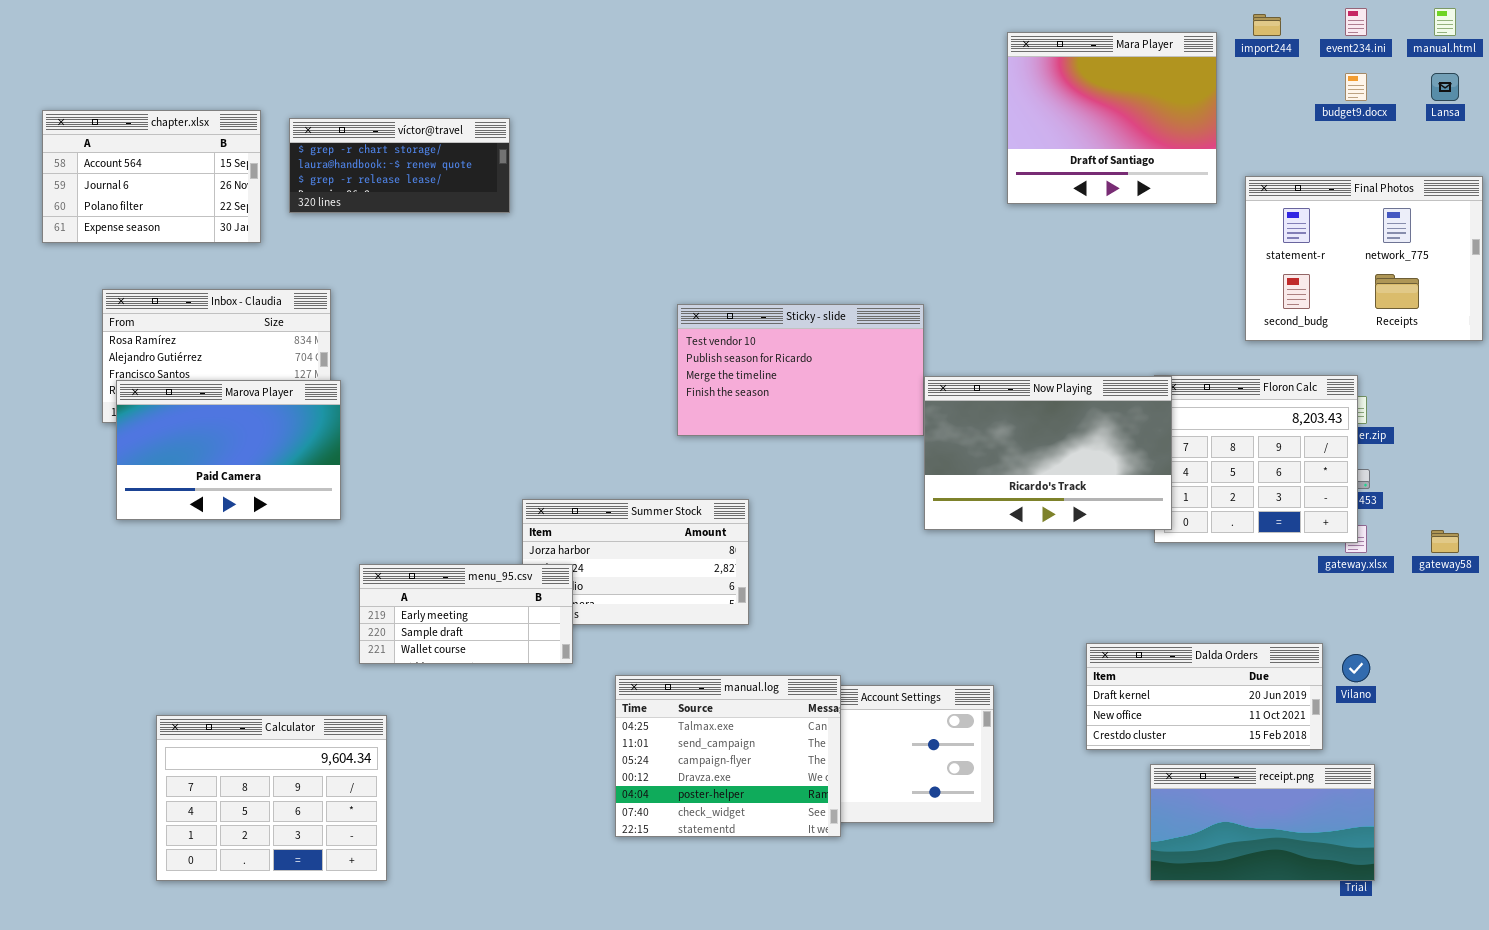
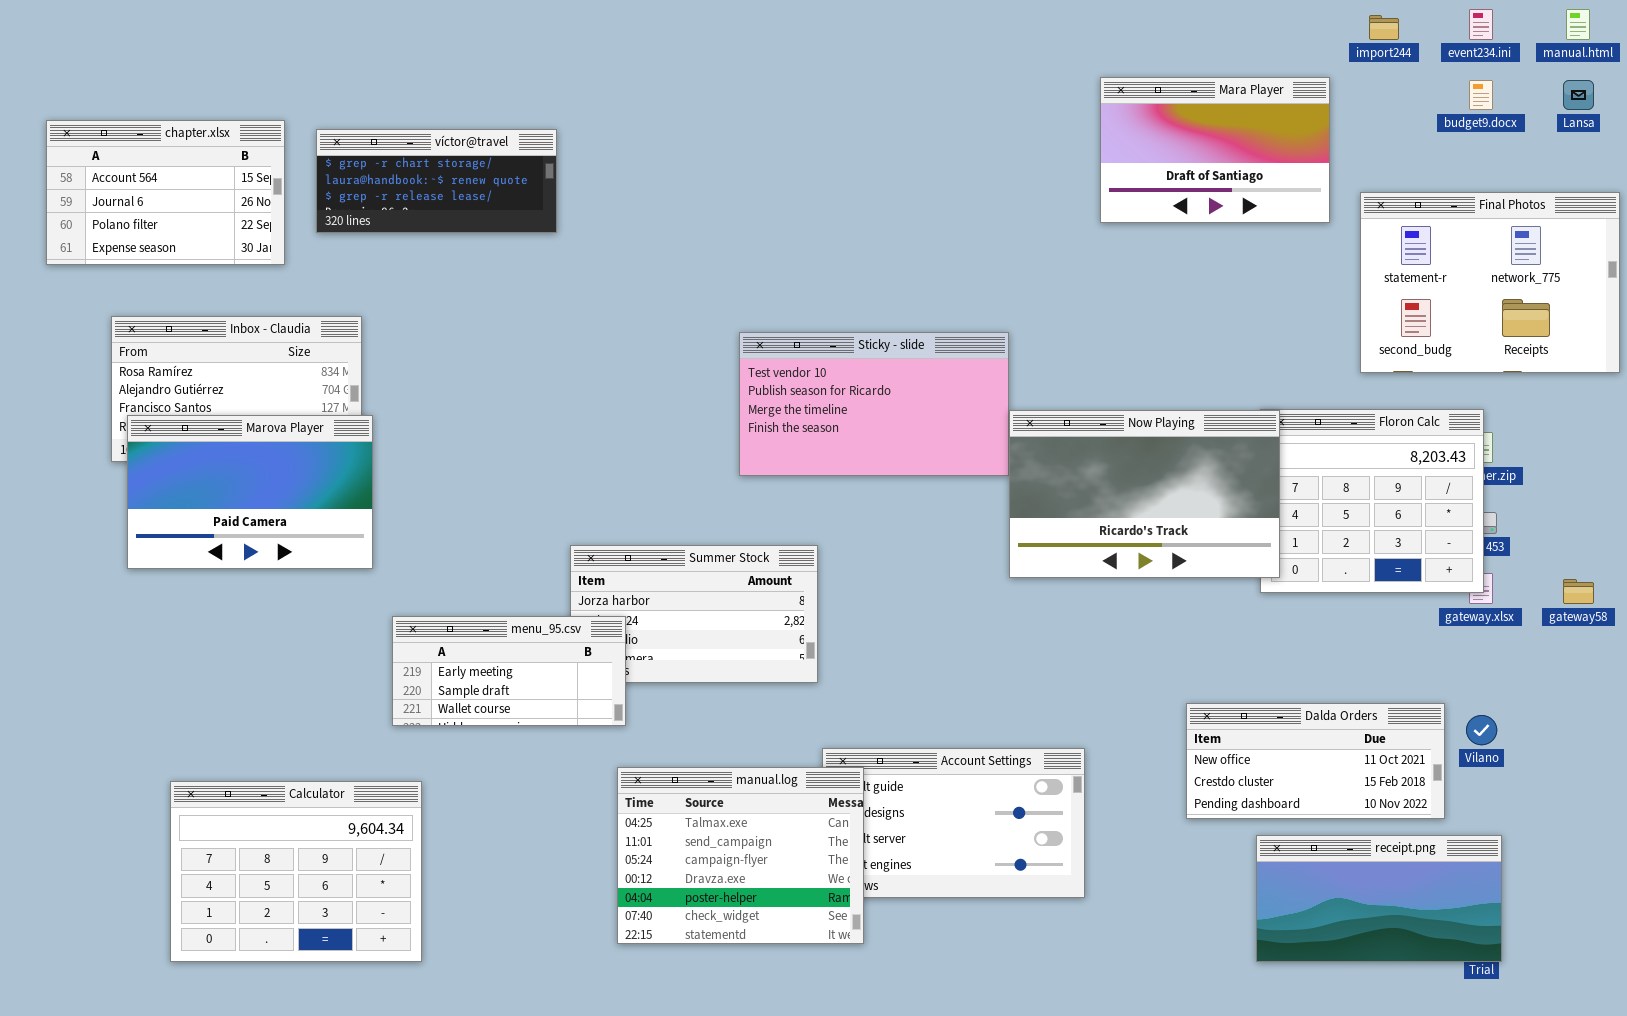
Mara Player: [1007,32,1217,204] -> [1100,77,1330,223], resized
Dalda Orders: [1086,643,1323,750] -> [1186,703,1445,819], scrolled down 1 row
manual.log: [615,675,841,837] -> [617,767,864,944], moved

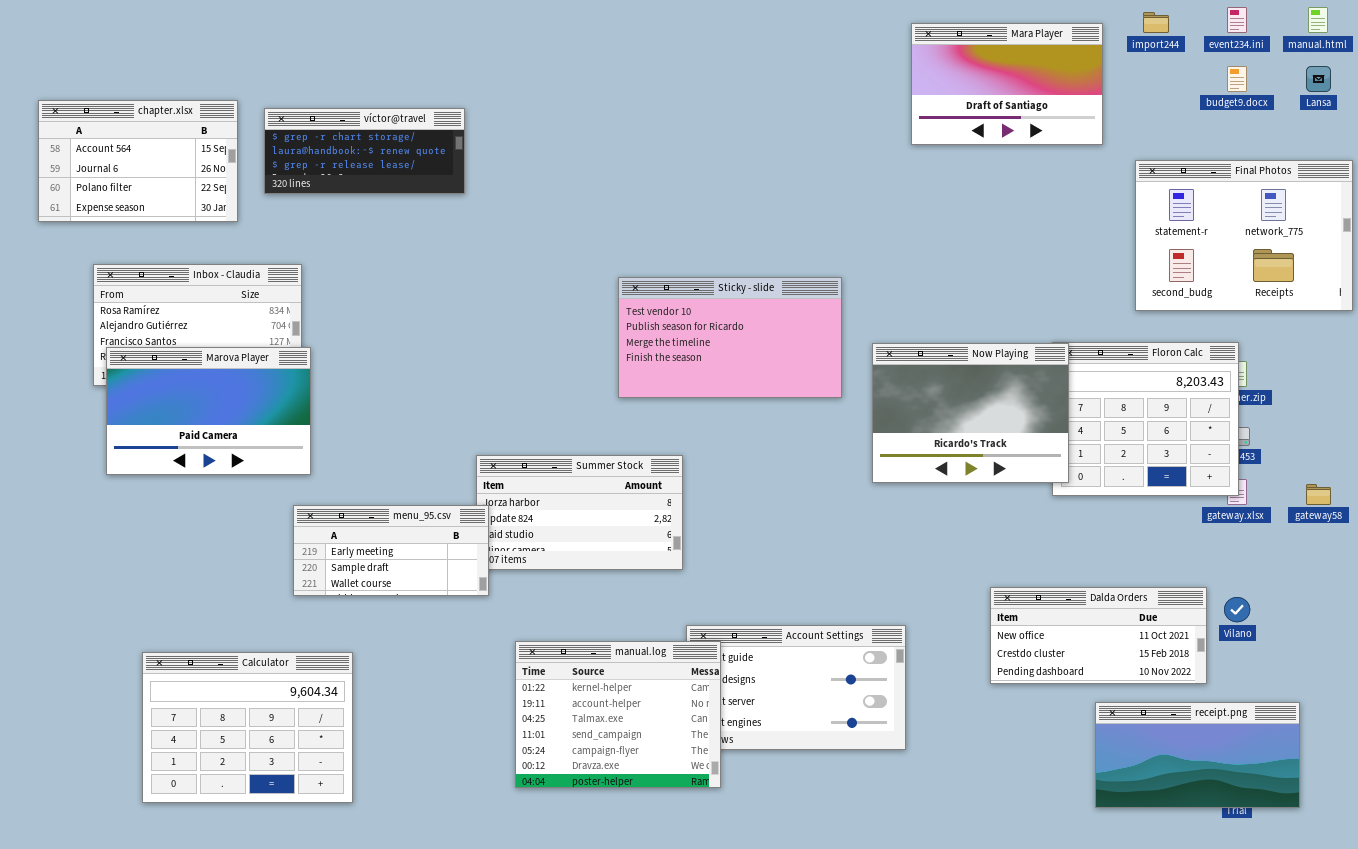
Mara Player: [1100,77,1330,223] -> [911,23,1103,145], moved
Now Playing: [1009,410,1280,578] -> [872,343,1069,483], resized
menu_95.csv: [392,616,626,726] -> [293,505,489,596], moved
manual.log: [617,767,864,944] -> [515,641,721,788], scrolled up 2 rows
receipt.png: [1256,835,1502,962] -> [1095,702,1300,808], moved

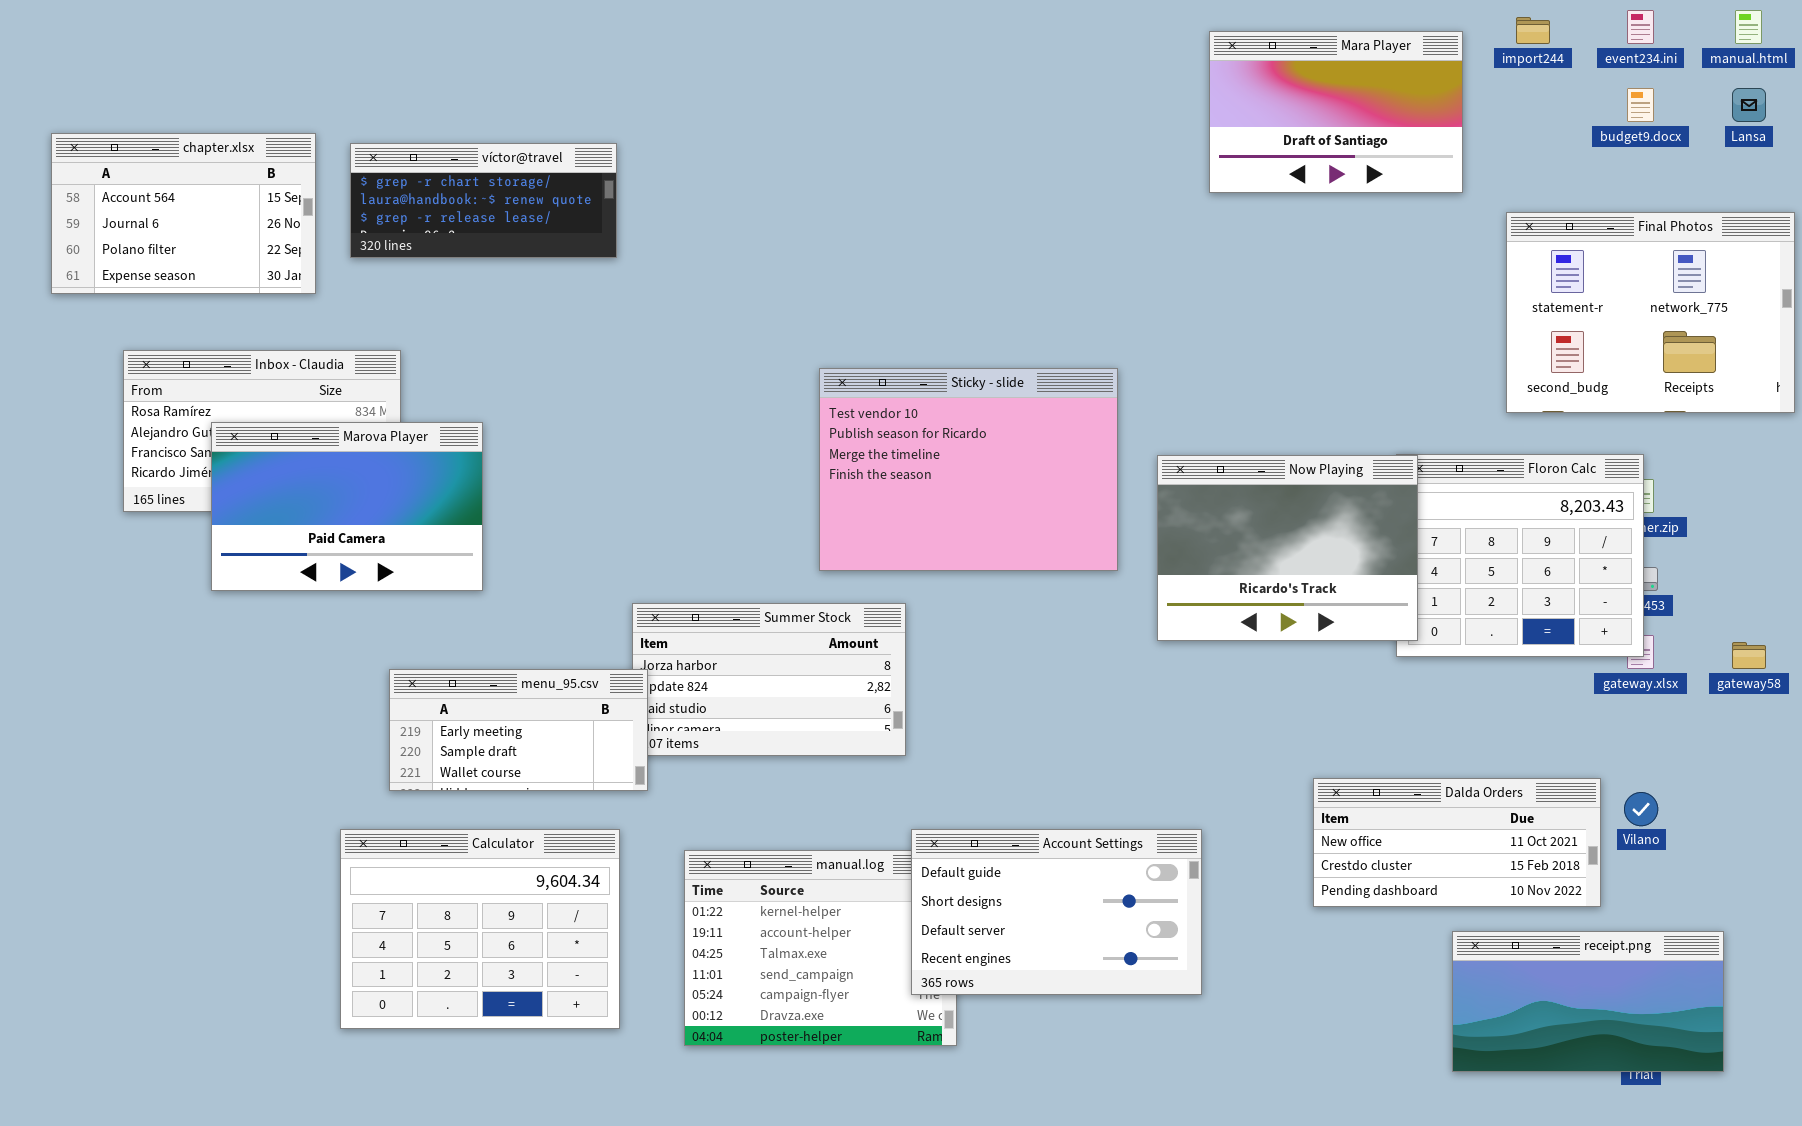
Sticky - slide: [618,277,842,398] -> [819,368,1118,571], resized
Marova Player: [106,347,311,475] -> [211,422,483,591], moved
Account Settings: [686,625,906,750] -> [911,829,1202,995], raised
Calculator: [142,652,353,803] -> [340,829,620,1029], moved

